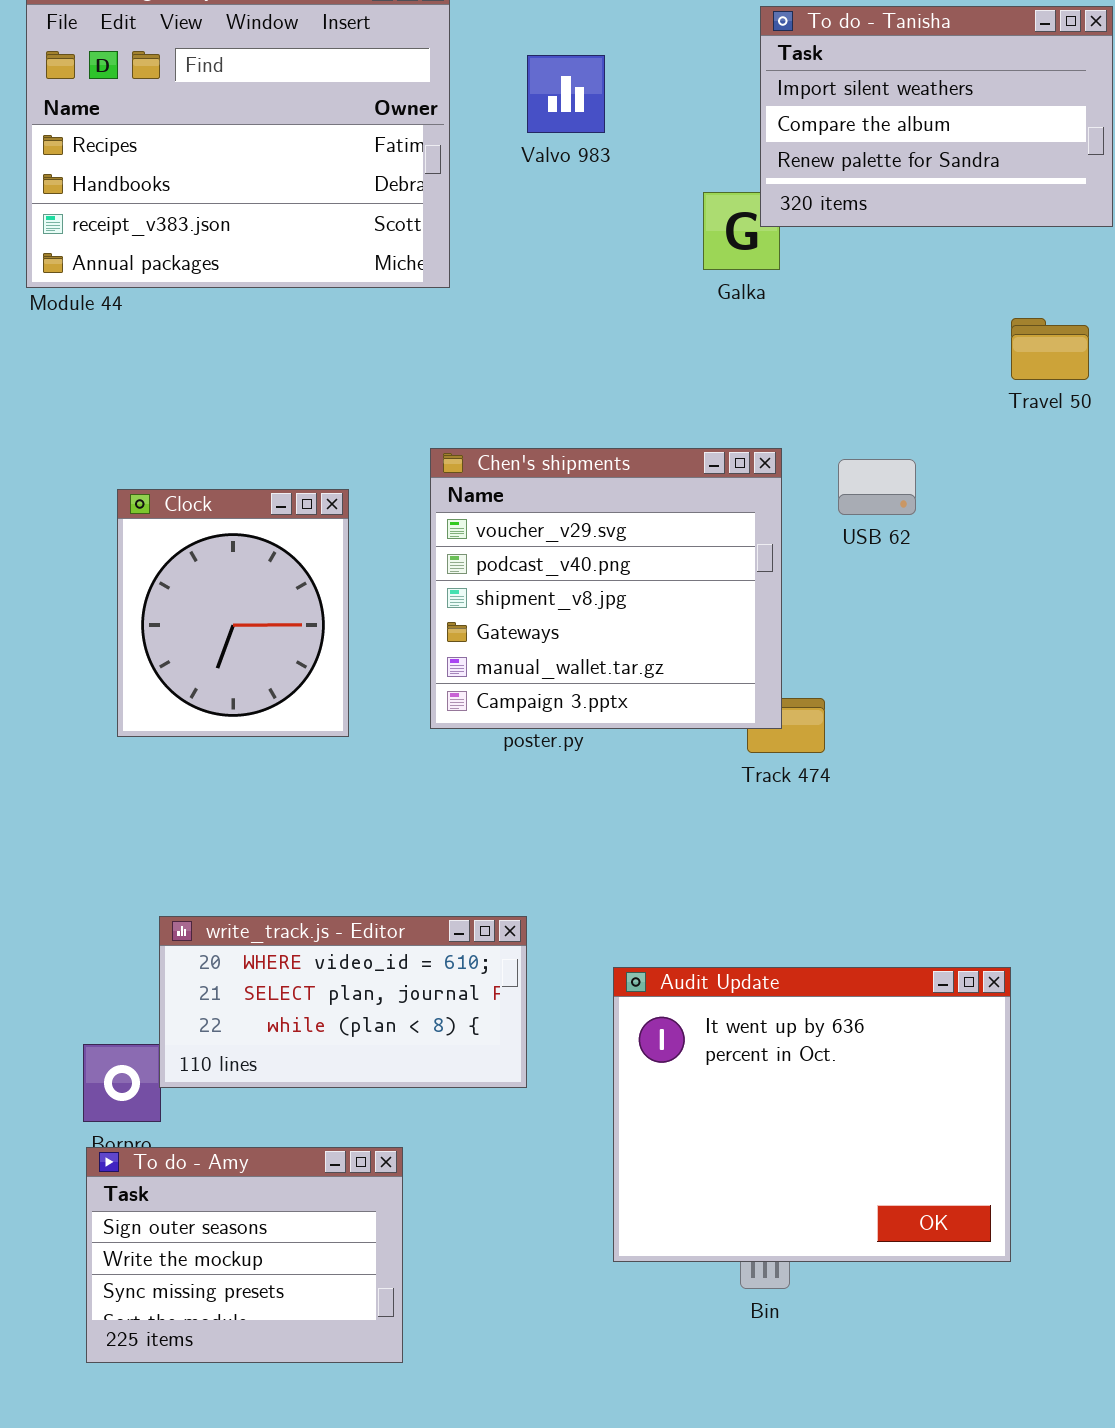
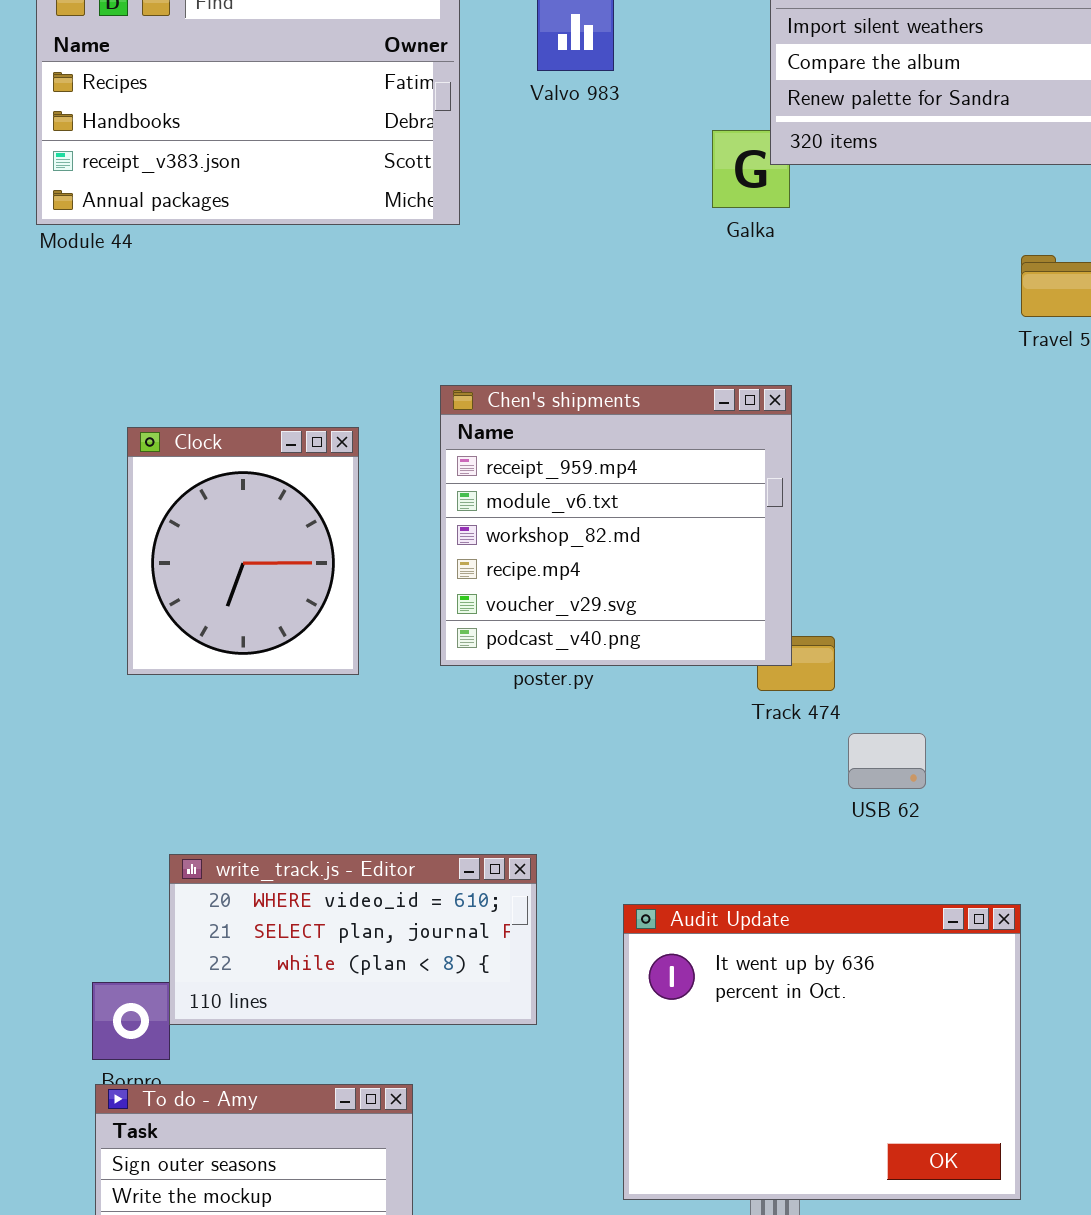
Chen's shipments: [430,448,782,729] -> [440,385,792,666], scrolled up 4 rows
USB 62: [838,459,916,515] -> [848,733,926,789], moved

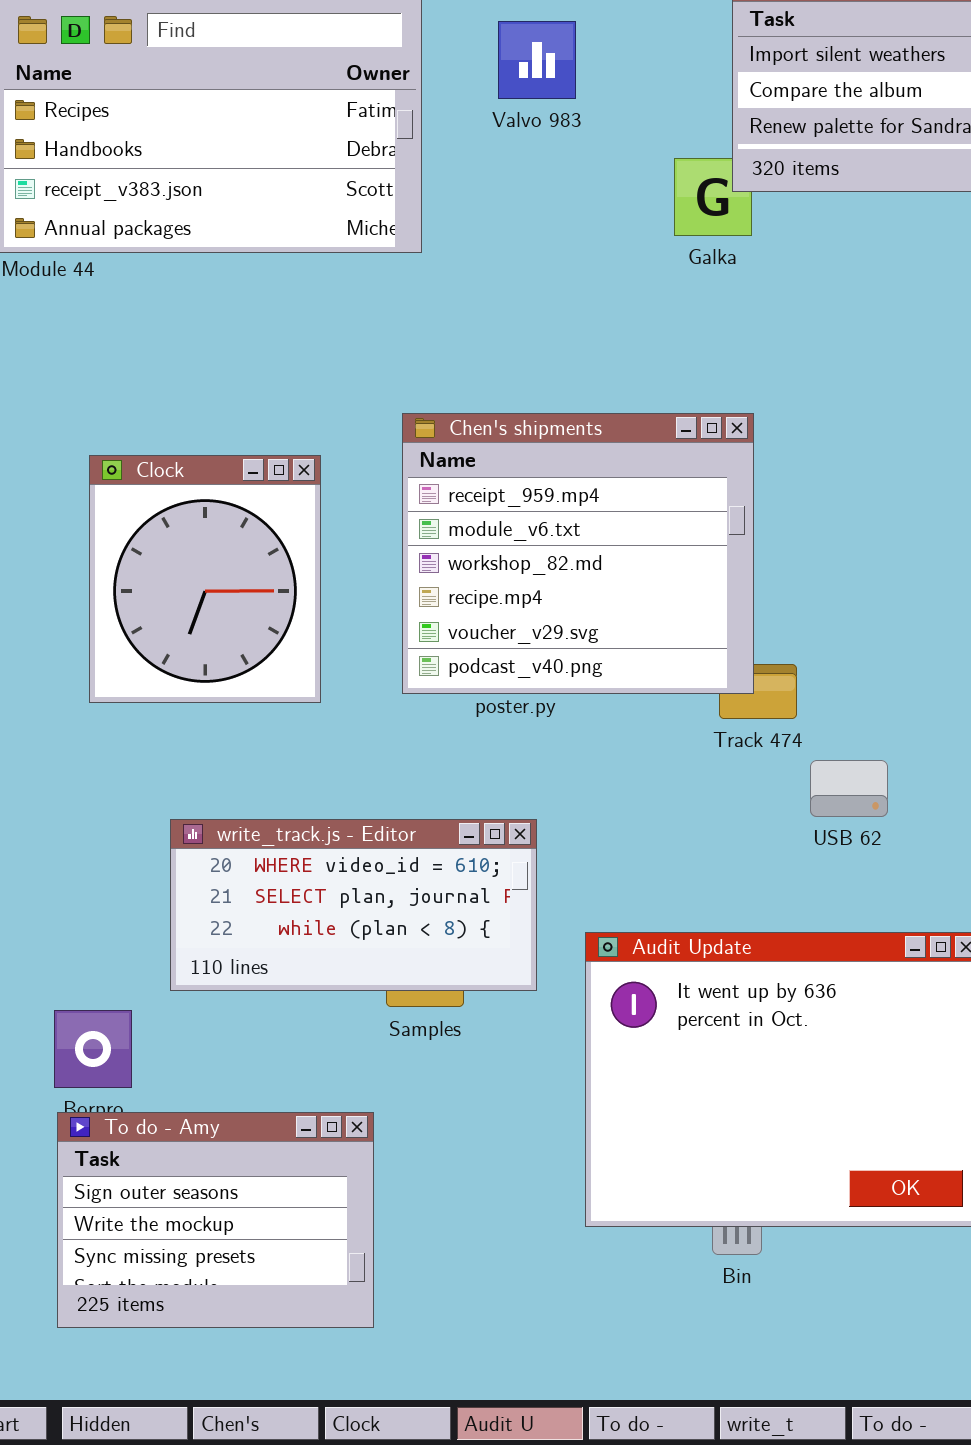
write_track.js - Editor: [169,854,537,1025] -> [170,819,537,991], moved

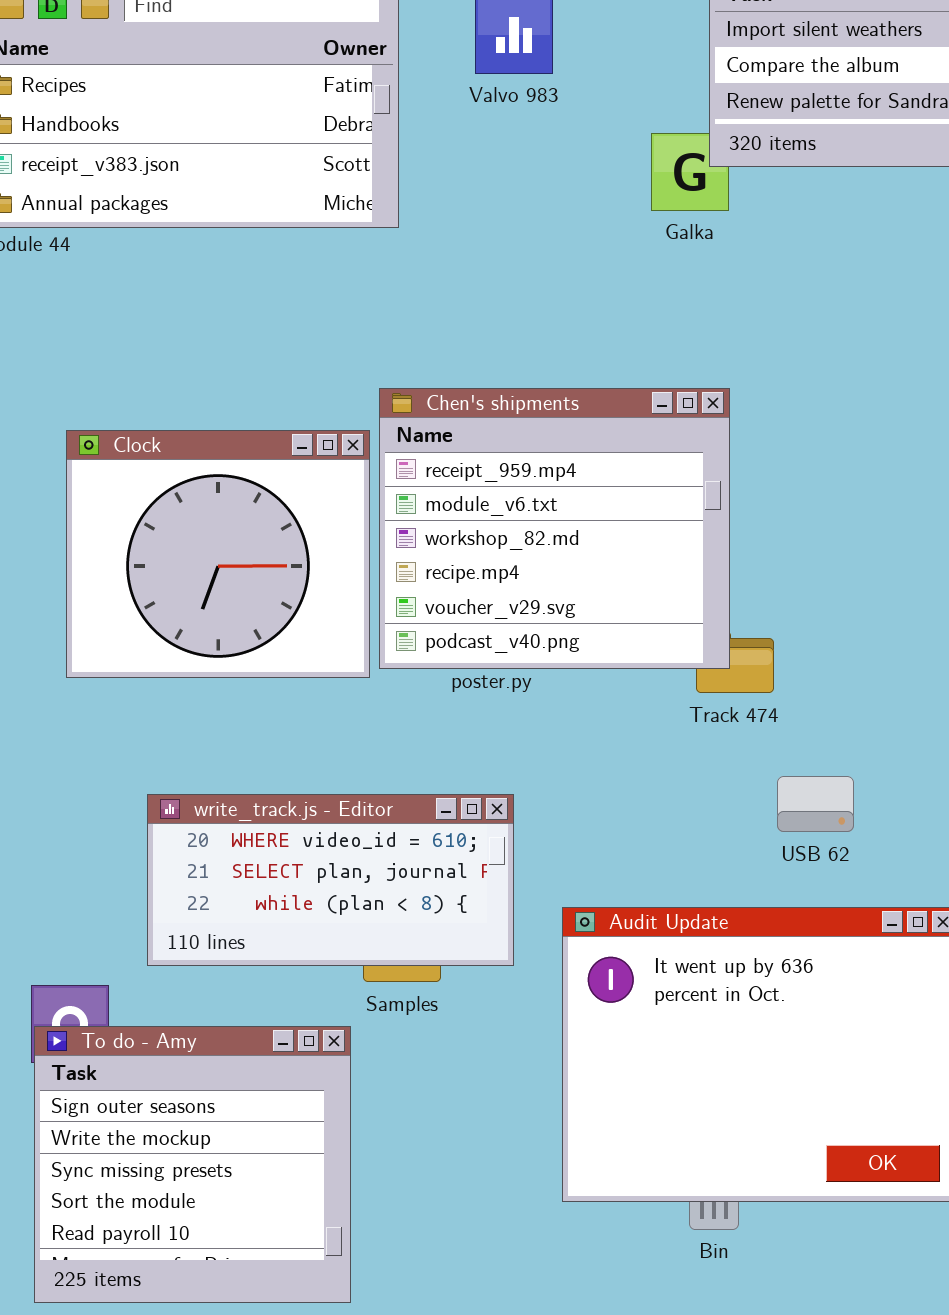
Clock: [89,455,321,703] -> [66,430,370,678], resized
USB 62: [810,760,888,817] -> [777,776,854,832], moved
To do - Amy: [57,1112,374,1328] -> [34,1026,351,1303], resized

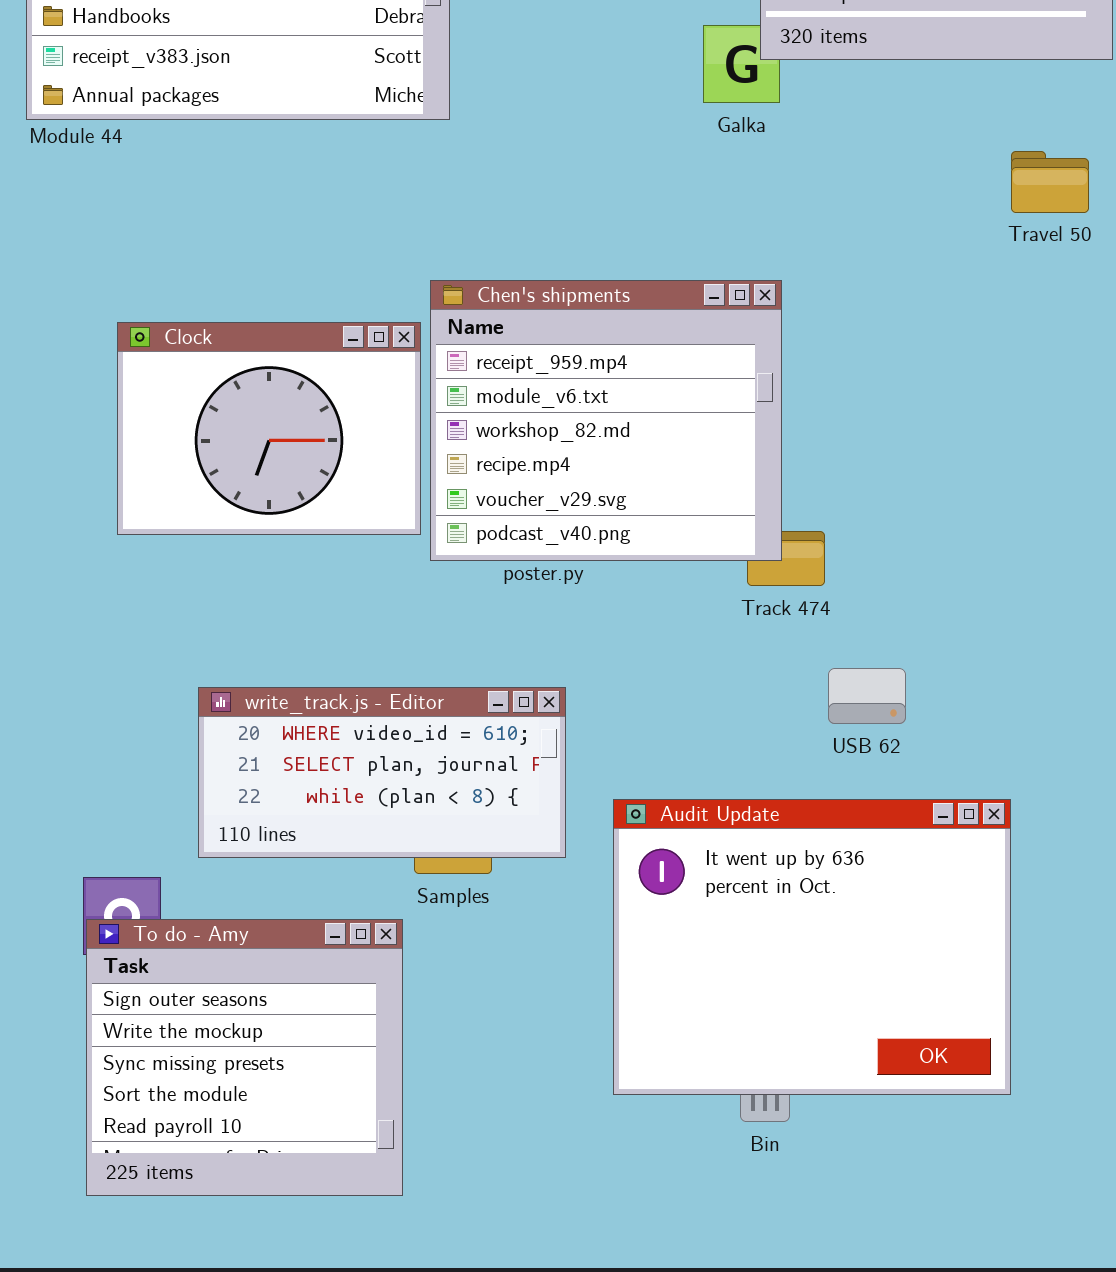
Clock: [66,430,370,678] -> [117,322,421,535], resized

